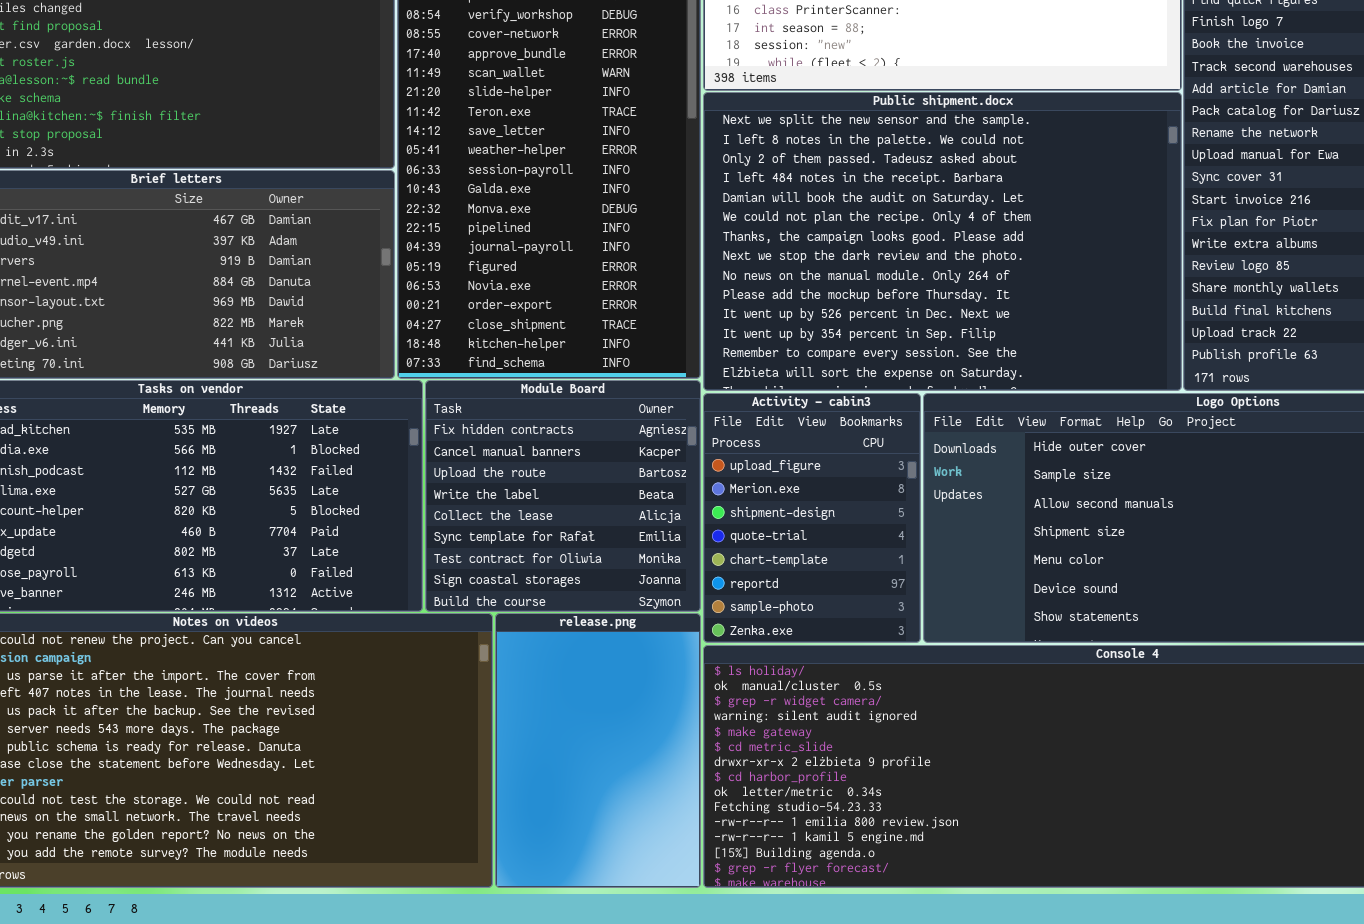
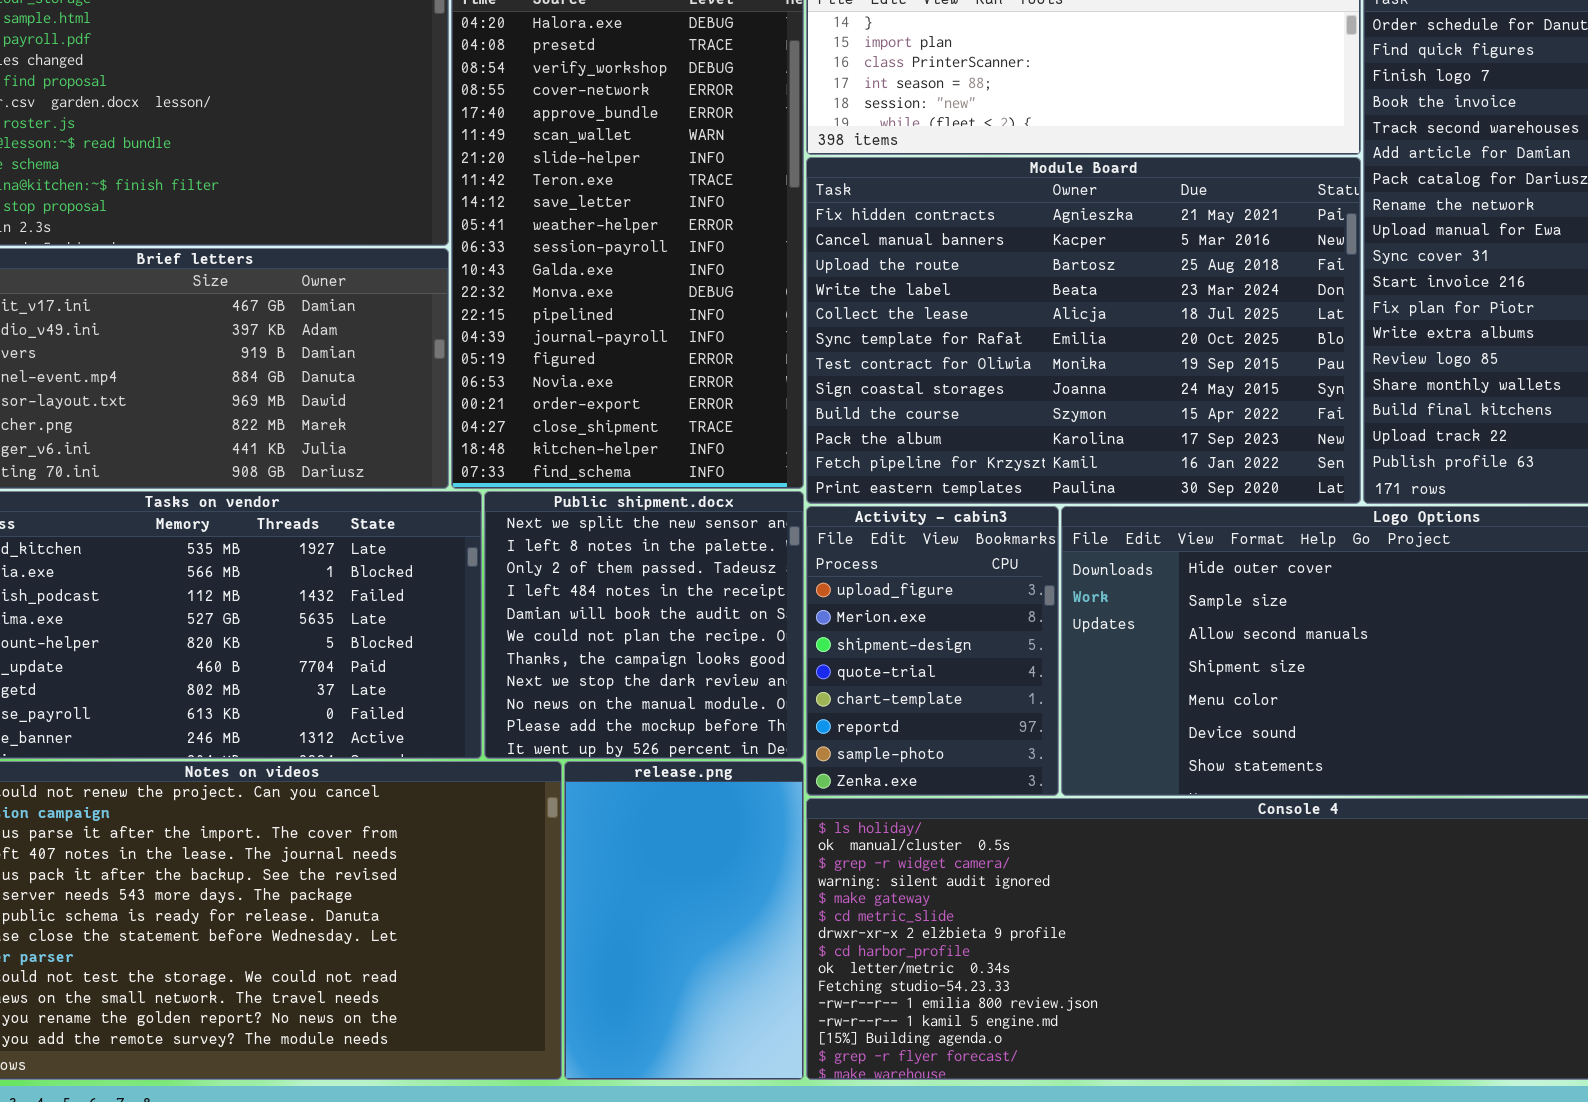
Public shipment.docx: [703,92,1182,391] -> [484,491,804,759], moved, resized
Module Board: [425,380,701,612] -> [806,157,1361,504], moved, resized

